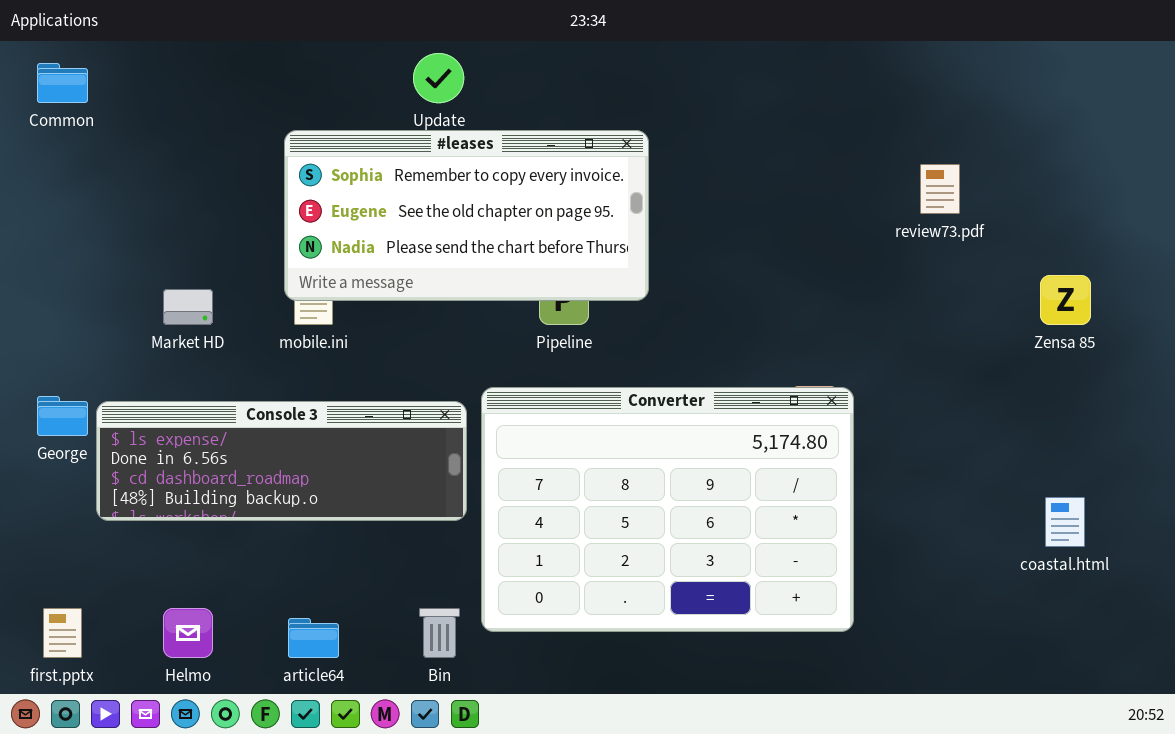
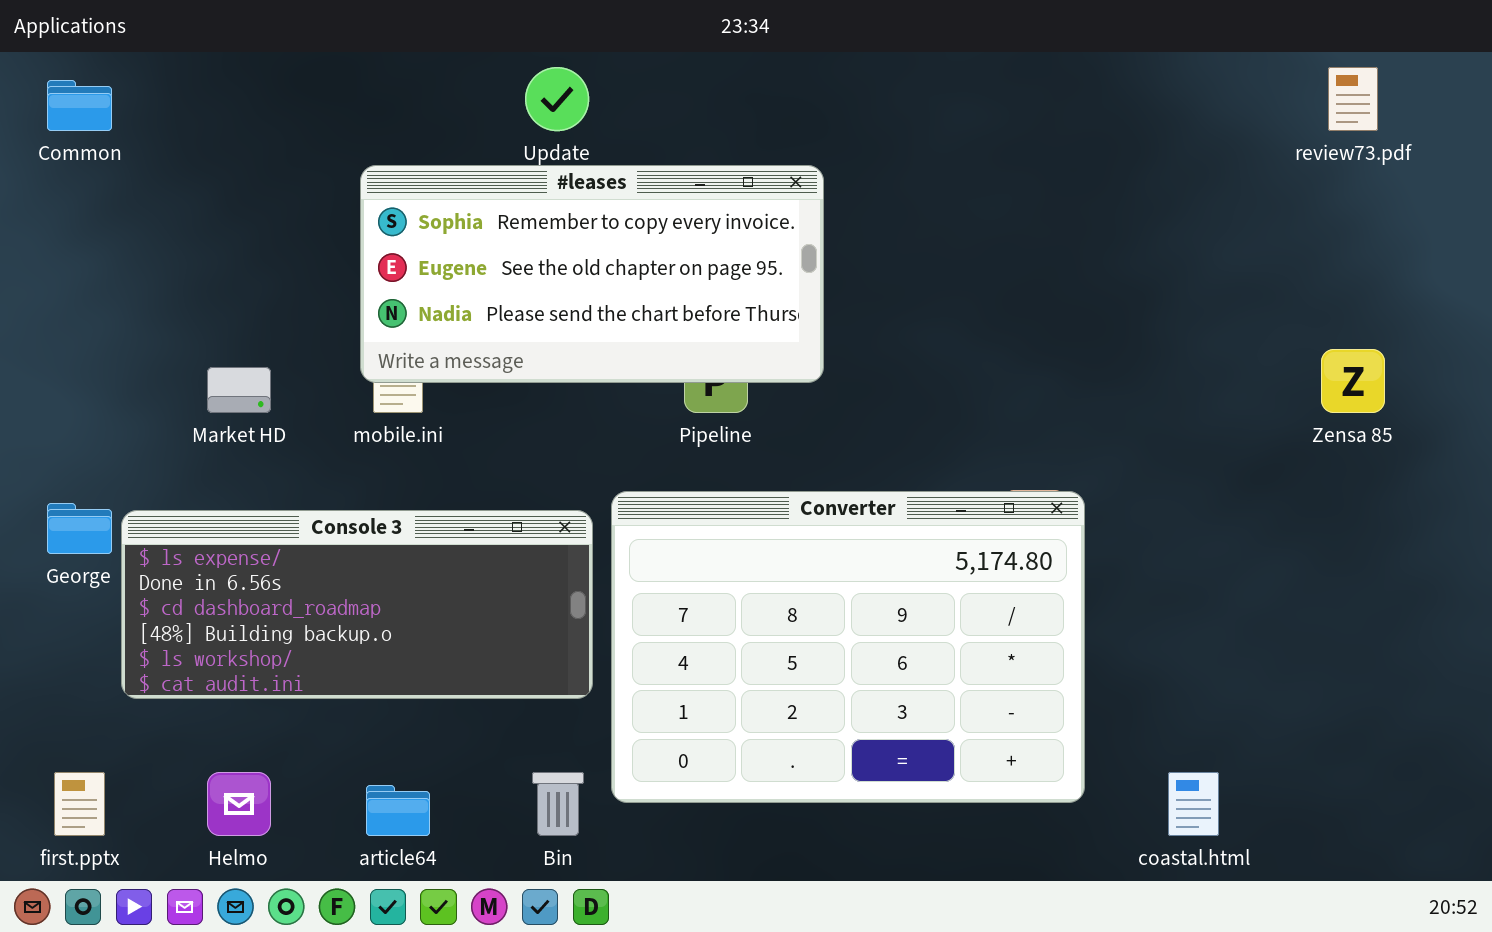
review73.pdf: [920,164,960,214] -> [1328,67,1378,131], moved
Console 3: [96,401,467,521] -> [121,510,593,699], resized
coastal.html: [1045,497,1085,547] -> [1168,772,1219,836], moved

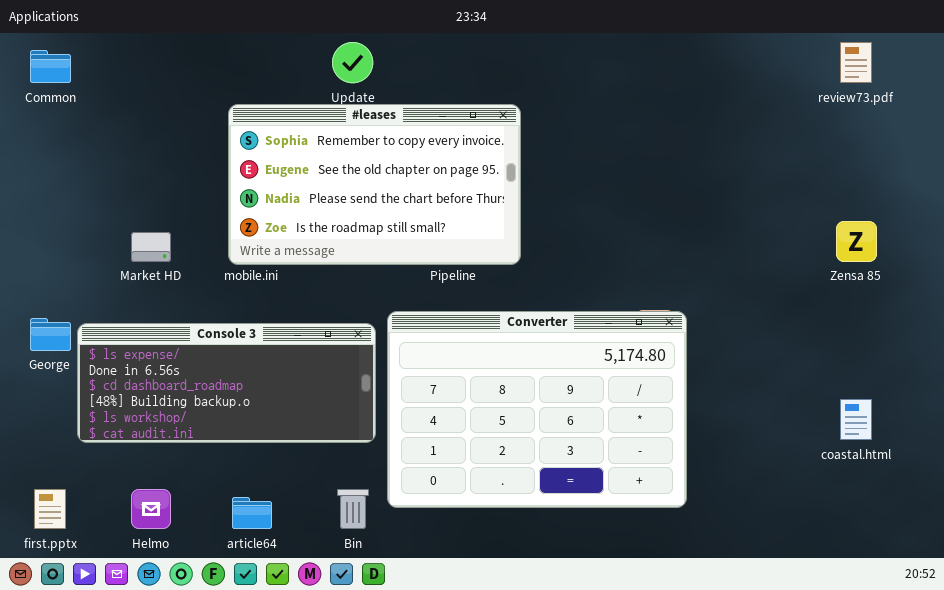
#leases: [360,165,824,383] -> [228,104,521,265], resized
coastal.html: [1168,772,1219,836] -> [840,399,872,440], moved

